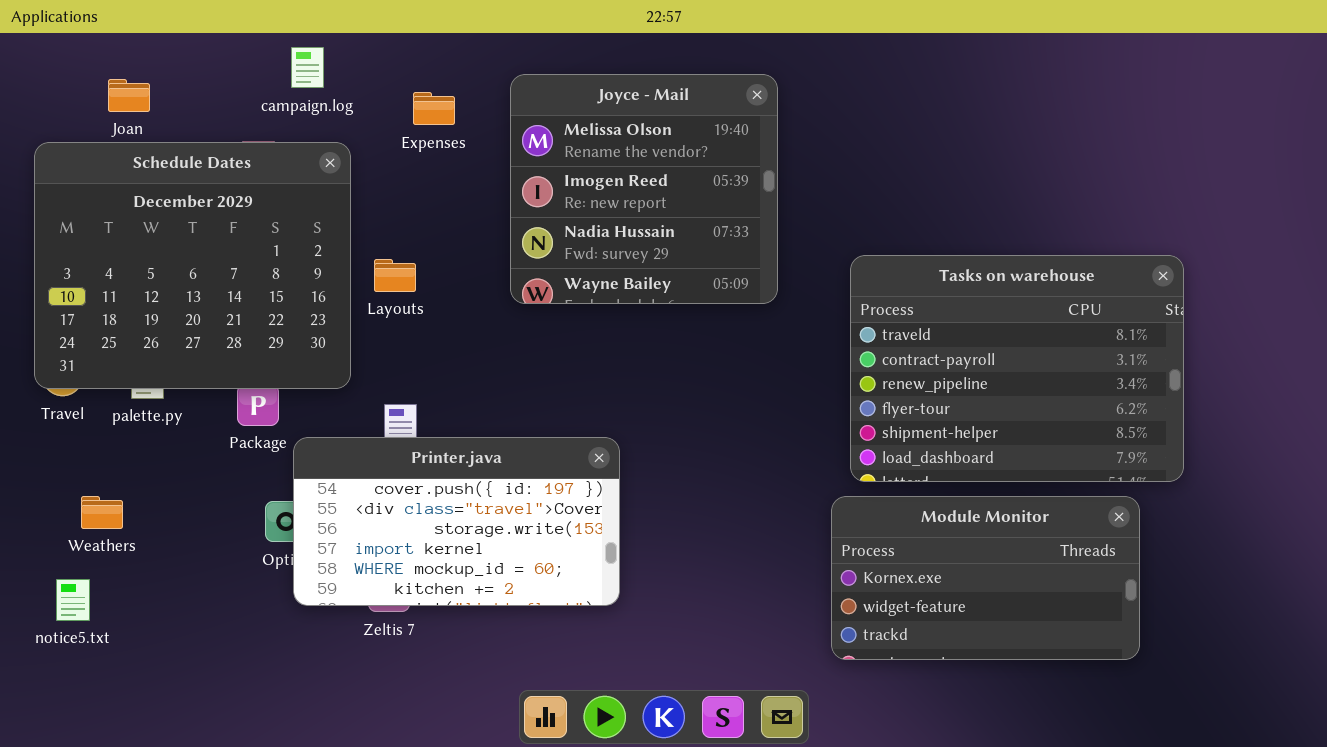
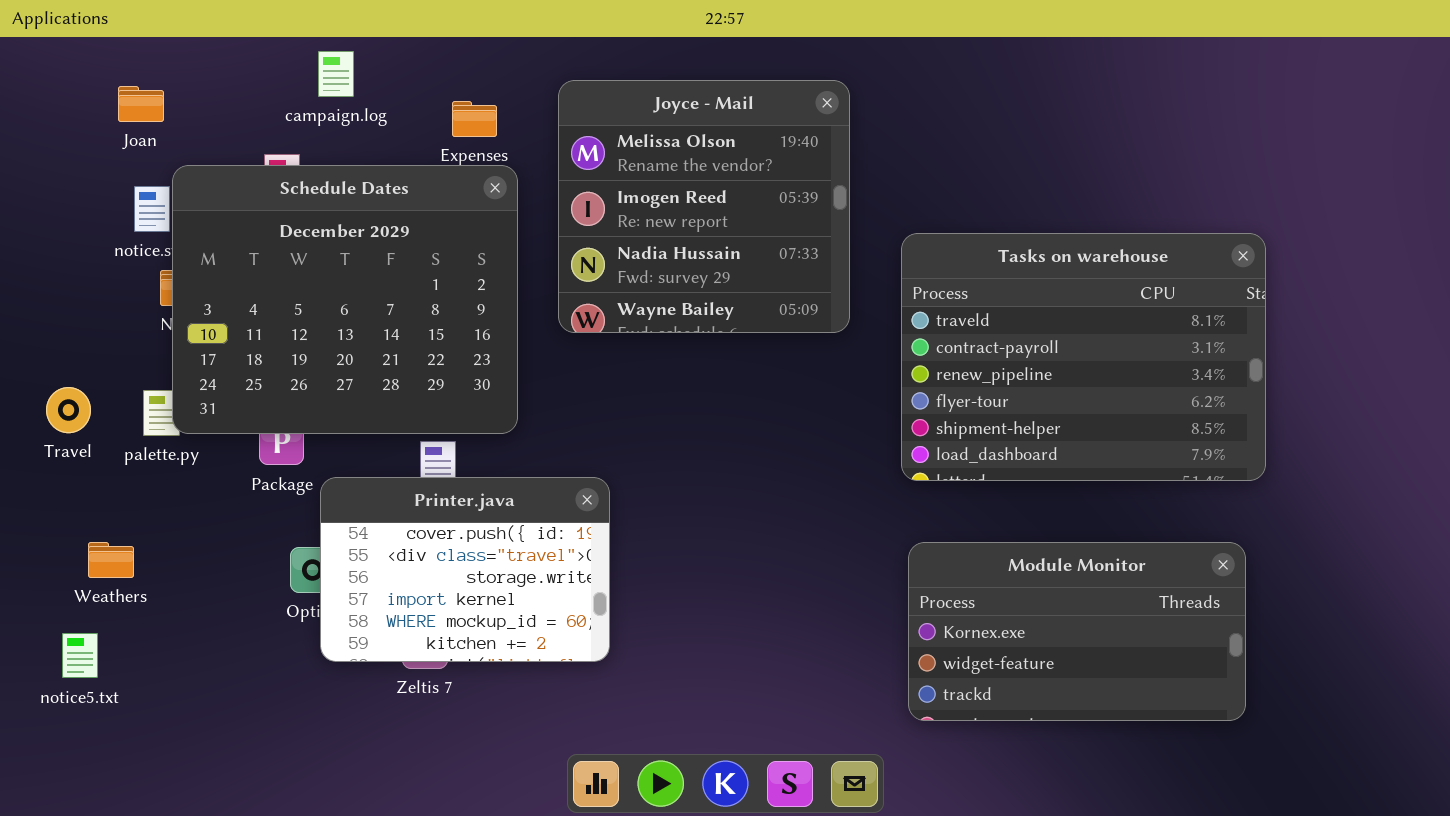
Schedule Dates: [34,142,351,389] -> [172,165,518,434], moved
Tasks on warehouse: [850,255,1184,482] -> [901,233,1266,481], moved
Printer.java: [293,437,620,606] -> [320,477,610,662], resized

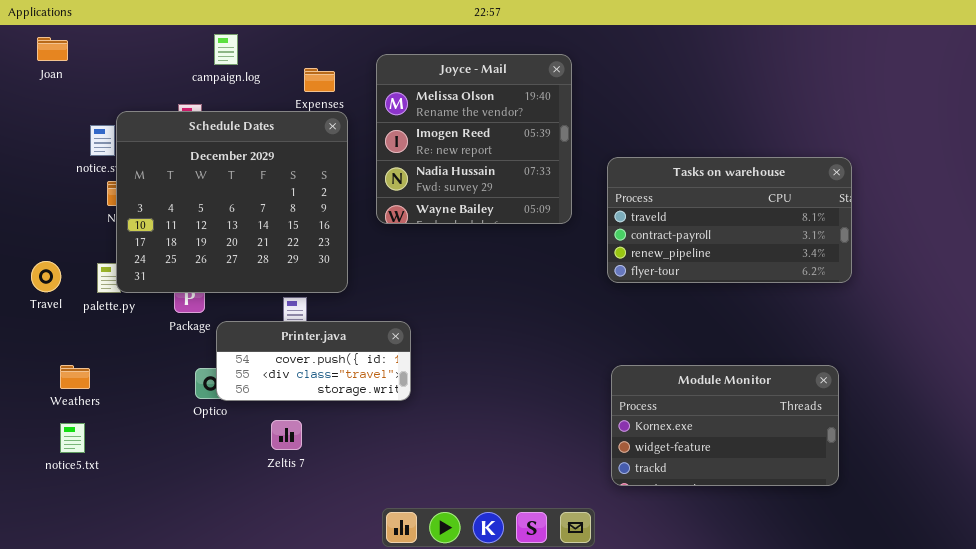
Joan: [118,86,164,122] -> [37,37,68,61], moved
Tasks on warehouse: [901,233,1266,481] -> [607,157,852,283], resized
Printer.java: [320,477,610,662] -> [216,321,411,401], resized
notice5.txt: [62,633,98,678] -> [60,423,85,453], moved

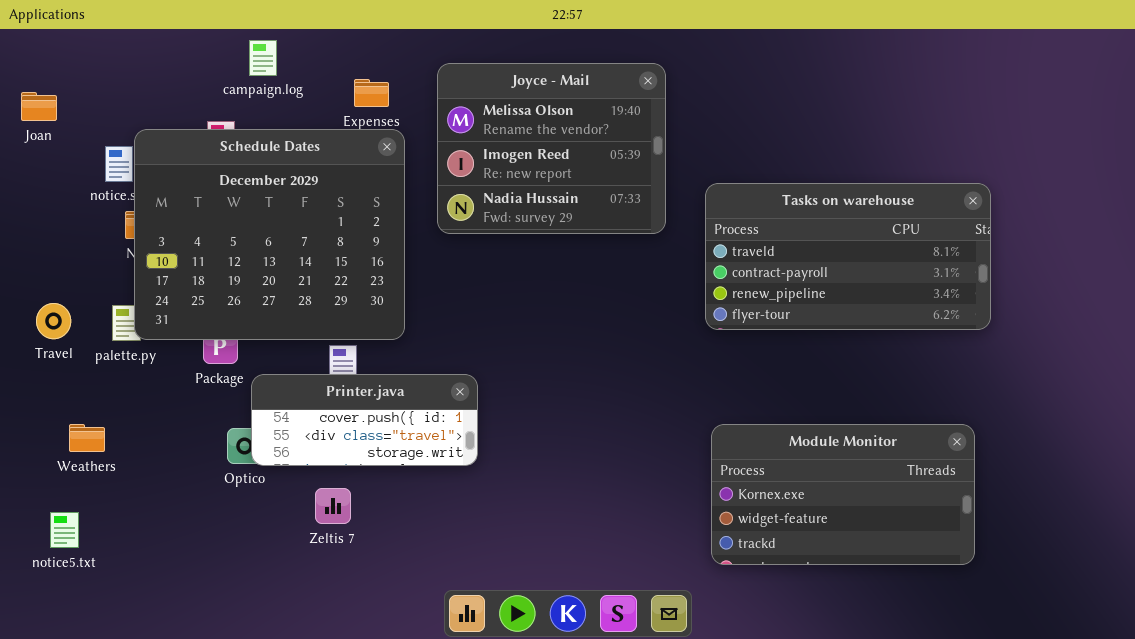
Joan: [37,37,68,61] -> [21,92,57,121], moved
Joyce - Mail: [376,54,572,224] -> [437,63,666,234], resized
notice5.txt: [60,423,85,453] -> [50,512,79,548], moved

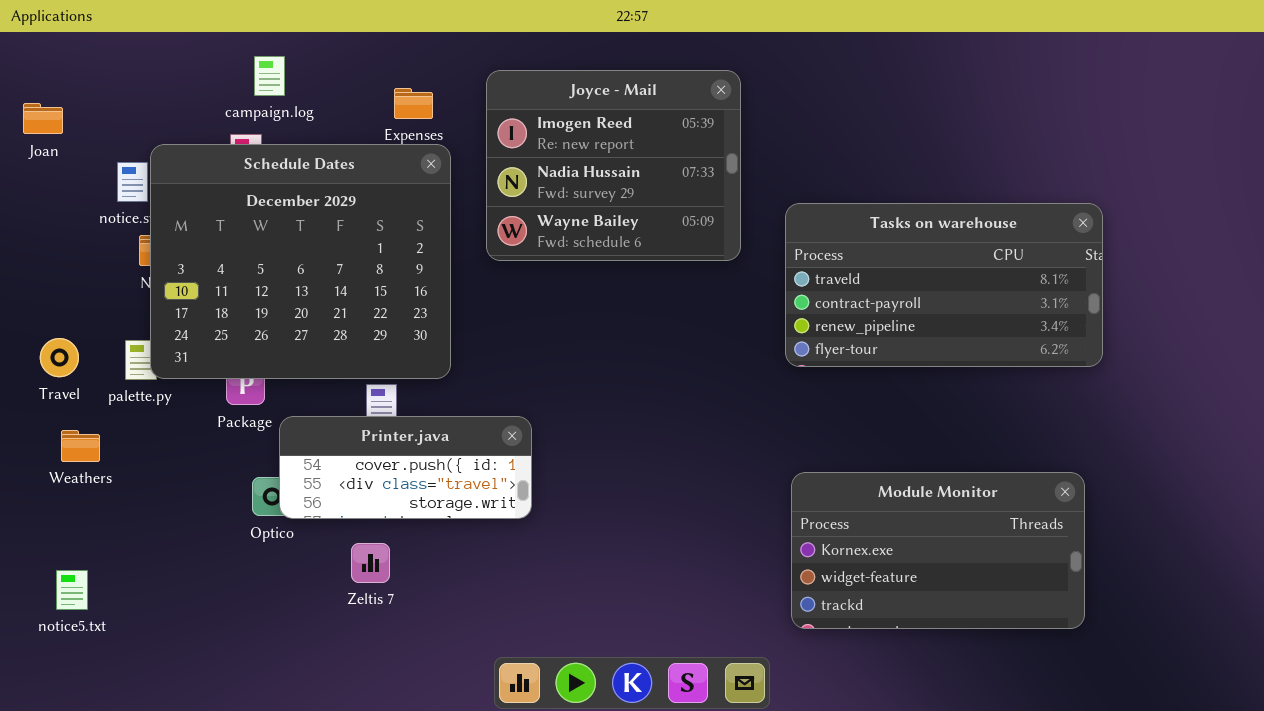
campaign.log: [249,40,277,76] -> [254,56,285,96], moved
Joyce - Mail: [437,63,666,234] -> [486,70,741,261], scrolled down 1 row
Weathers: [69,424,105,452] -> [61,430,100,462], moved

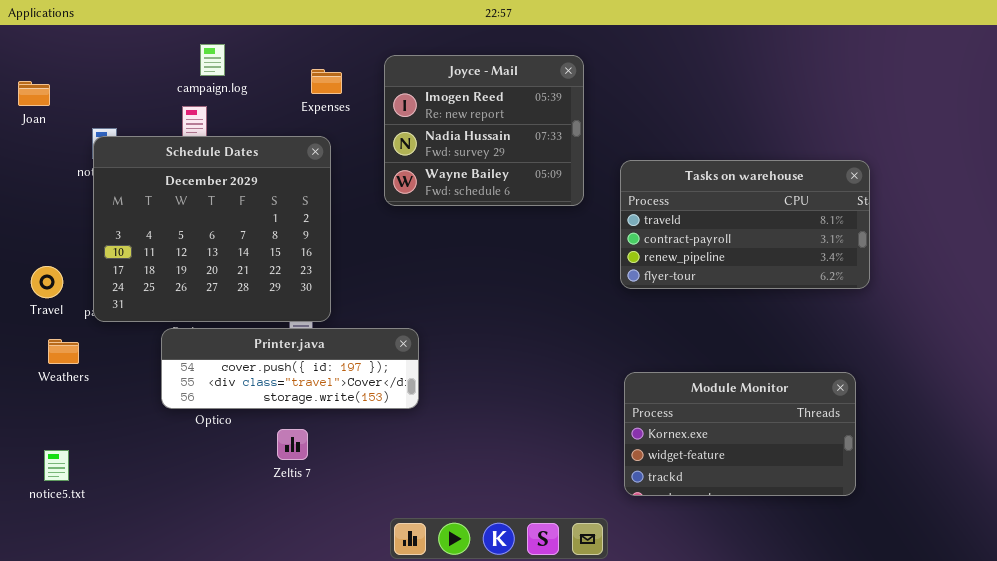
Schedule Dates: [150,144,451,379] -> [93,136,331,322], moved
Printer.java: [279,416,532,519] -> [161,328,419,409], resized

